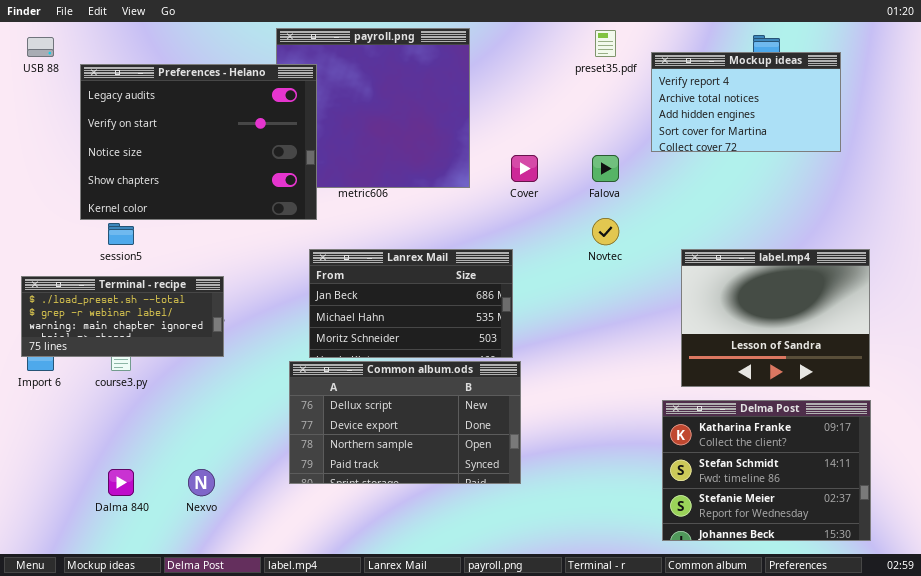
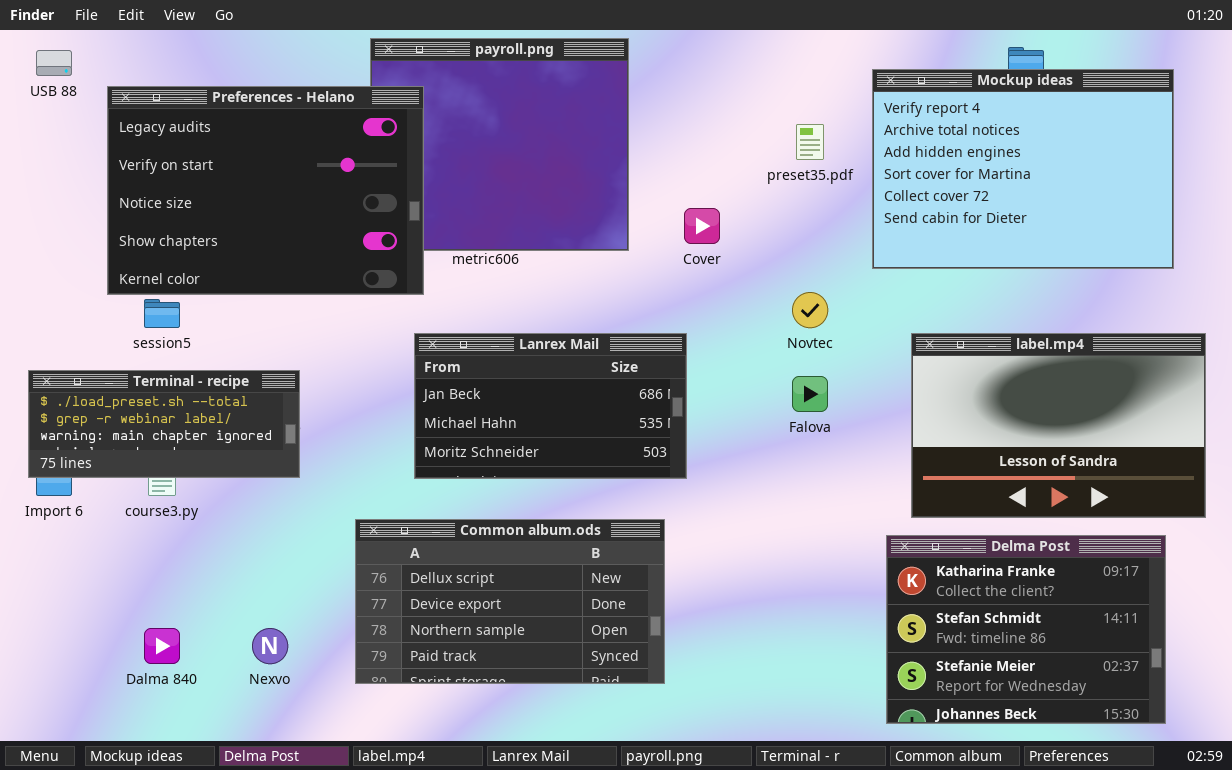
preset35.pdf: [595,30,616,57] -> [796,124,824,160], moved
Mockup ideas: [651,52,841,152] -> [872,69,1174,269], resized
Falova: [592,155,619,182] -> [792,376,828,412], moved
label.mp4: [681,249,870,387] -> [911,333,1206,518], resized
Common album.ods: [289,361,521,484] -> [355,519,665,684], moved

